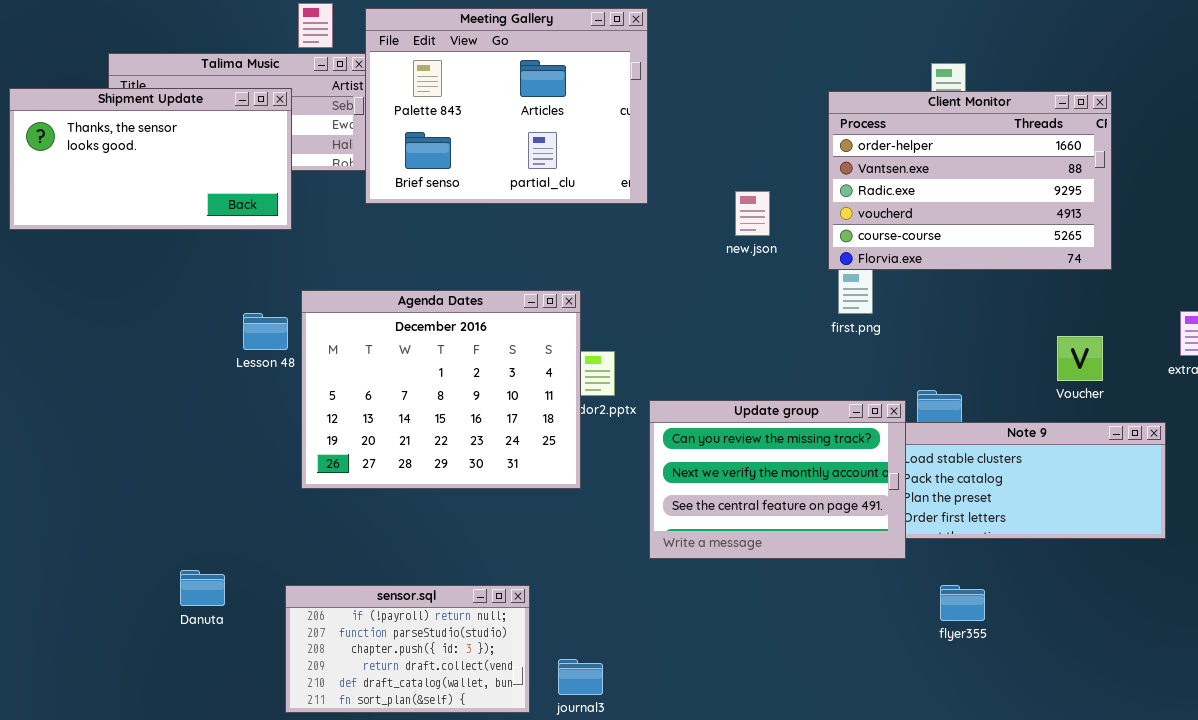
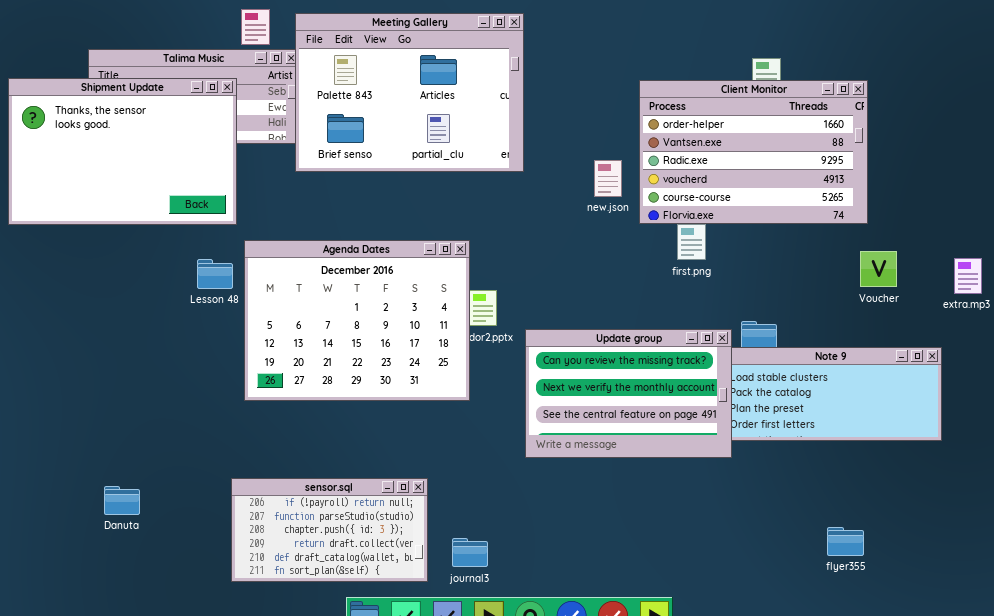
Shipment Update: [9,88,292,230] -> [8,78,237,225], resized
Client Monitor: [828,91,1112,270] -> [639,80,868,224], moved
Voucher: [1057,336,1103,381] -> [860,251,897,287], moved
Danuta: [180,570,225,606] -> [104,486,140,515], moved
flyer355: [940,585,985,621] -> [827,527,864,556], moved

